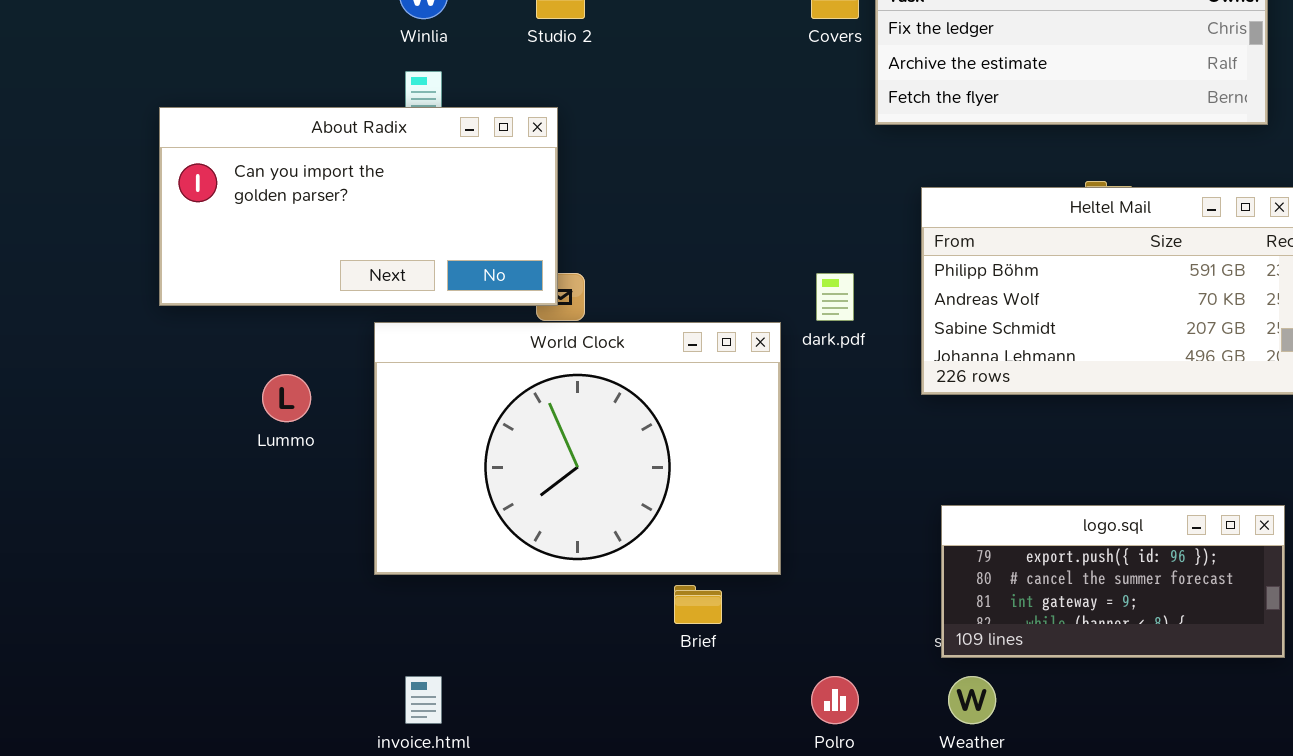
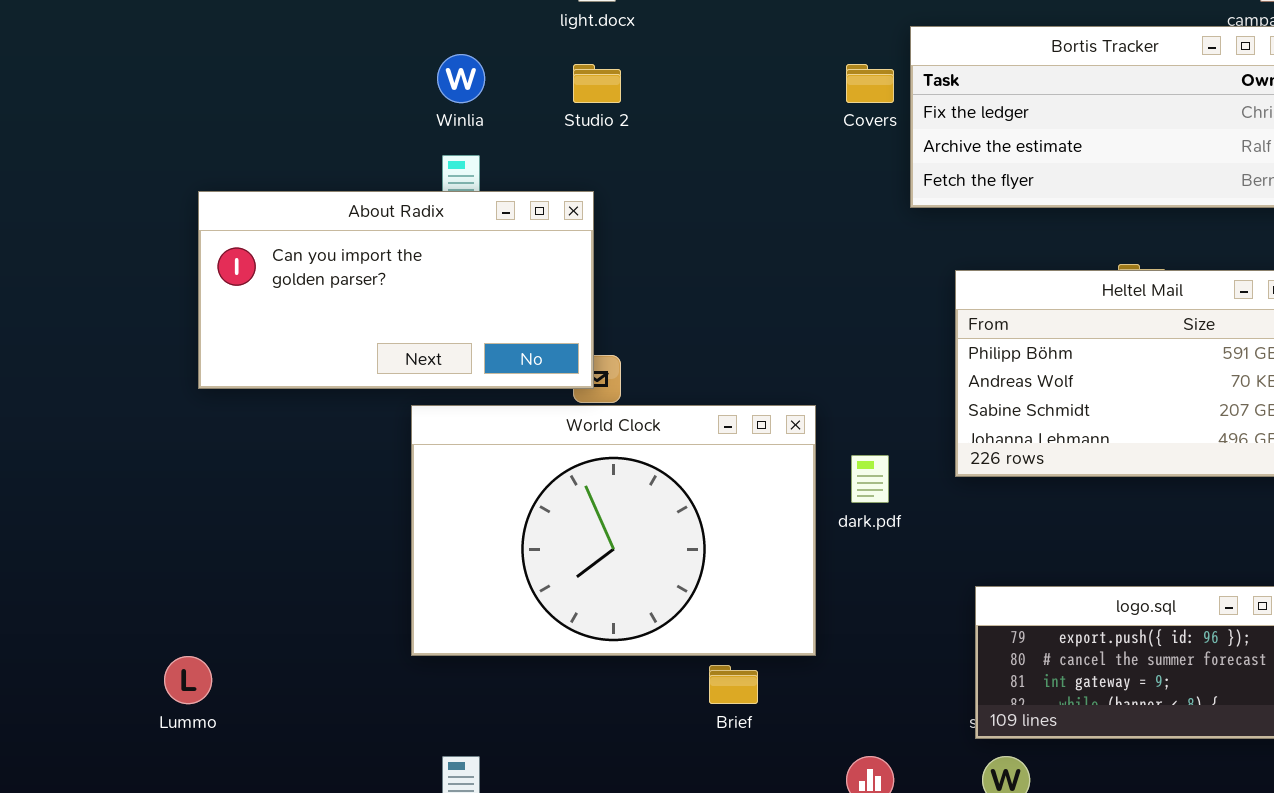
dark.pdf: [816,273,854,321] -> [851,455,889,503], moved
Lummo: [262,374,311,422] -> [164,656,212,704], moved

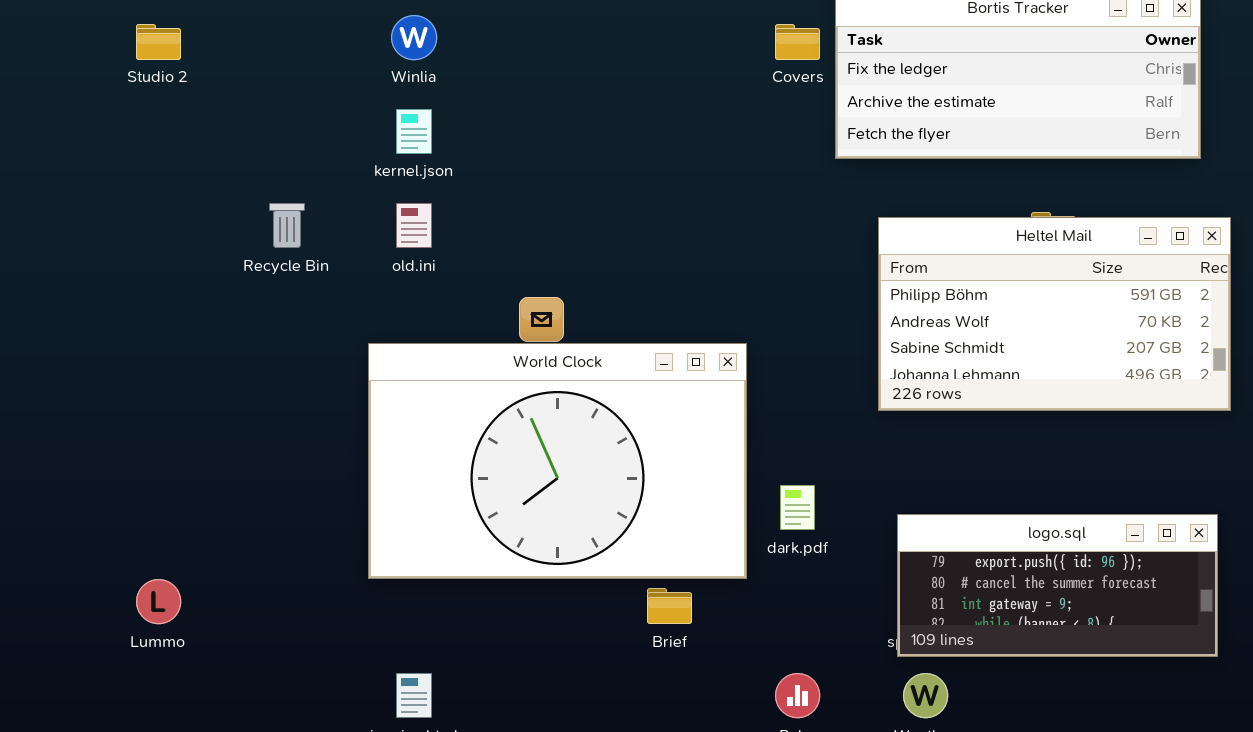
Studio 2: [573,64,621,103] -> [136,24,181,60], moved
About Radix: [198,191,594,389] -> none, closed
dark.pdf: [851,455,889,503] -> [780,485,815,530], moved

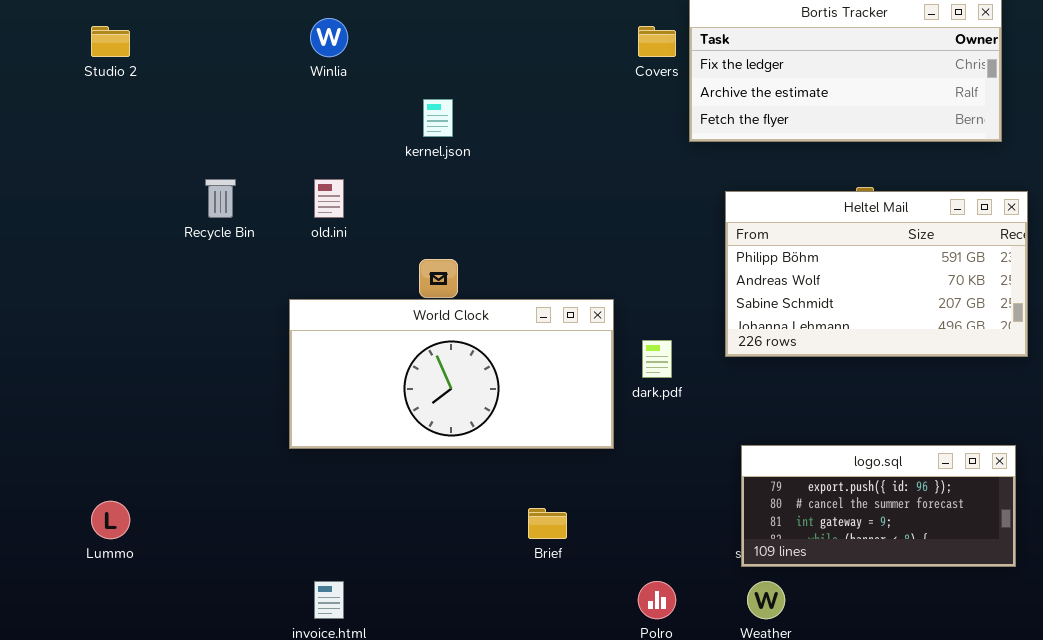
kernel.json: [396,109,432,154] -> [423,99,453,137], moved
World Clock: [368,343,747,579] -> [289,299,614,449], resized
dark.pdf: [780,485,815,530] -> [642,340,672,378], moved

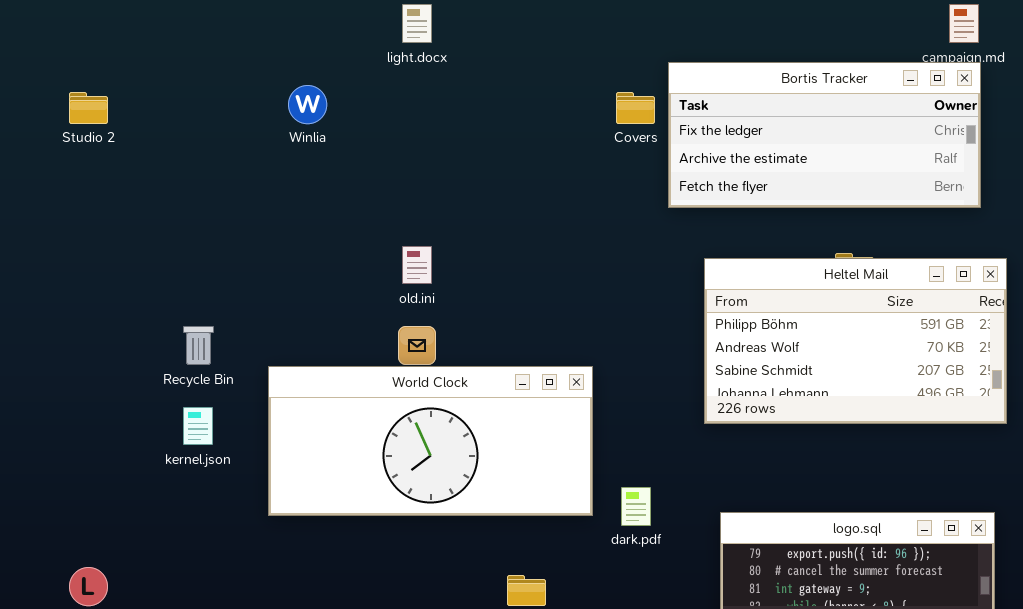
kernel.json: [423,99,453,137] -> [183,407,213,445], moved
Recycle Bin: [205,179,236,218] -> [183,326,214,365], moved
old.ini: [314,179,344,218] -> [402,246,432,284], moved
dark.pdf: [642,340,672,378] -> [621,487,651,526], moved

